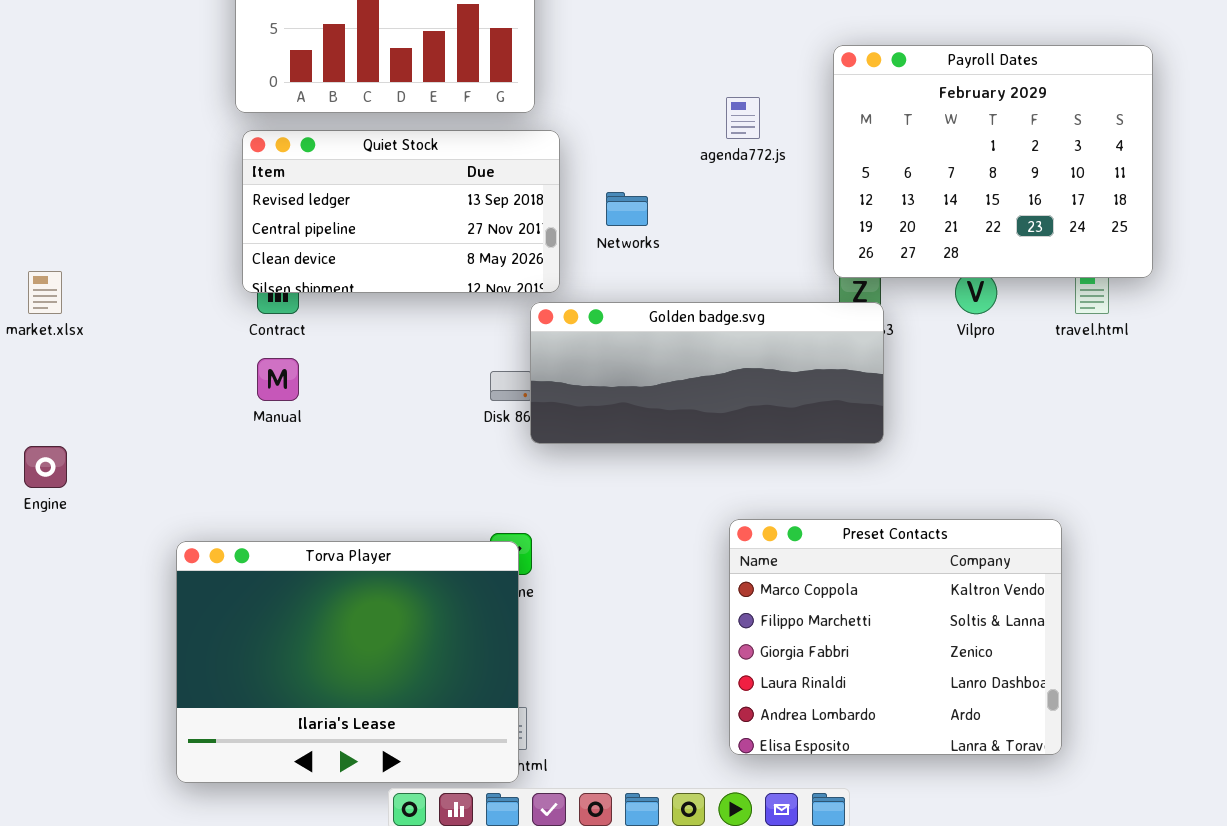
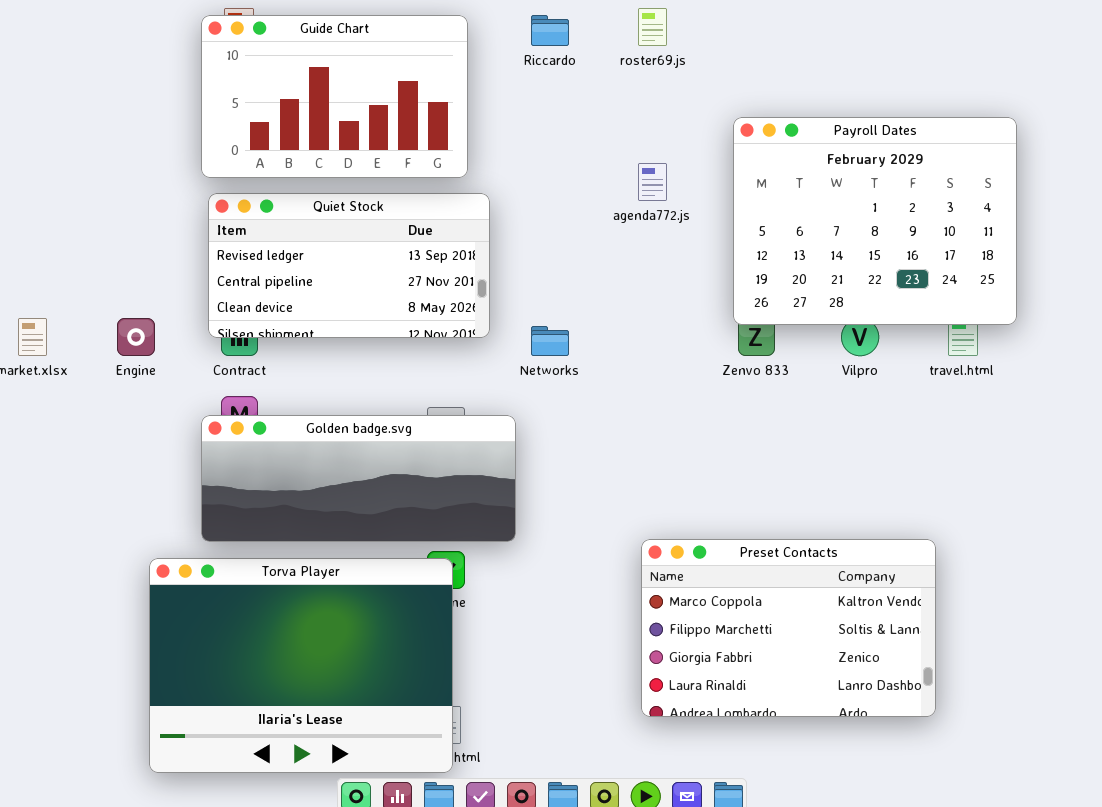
Networks: [606,192,648,226] -> [531,326,569,356], moved
Golden badge.svg: [530,302,884,444] -> [201,415,516,542], moved
Engine: [24,446,67,488] -> [117,318,155,356], moved
Preset Contacts: [729,519,1062,755] -> [641,539,936,717], resized

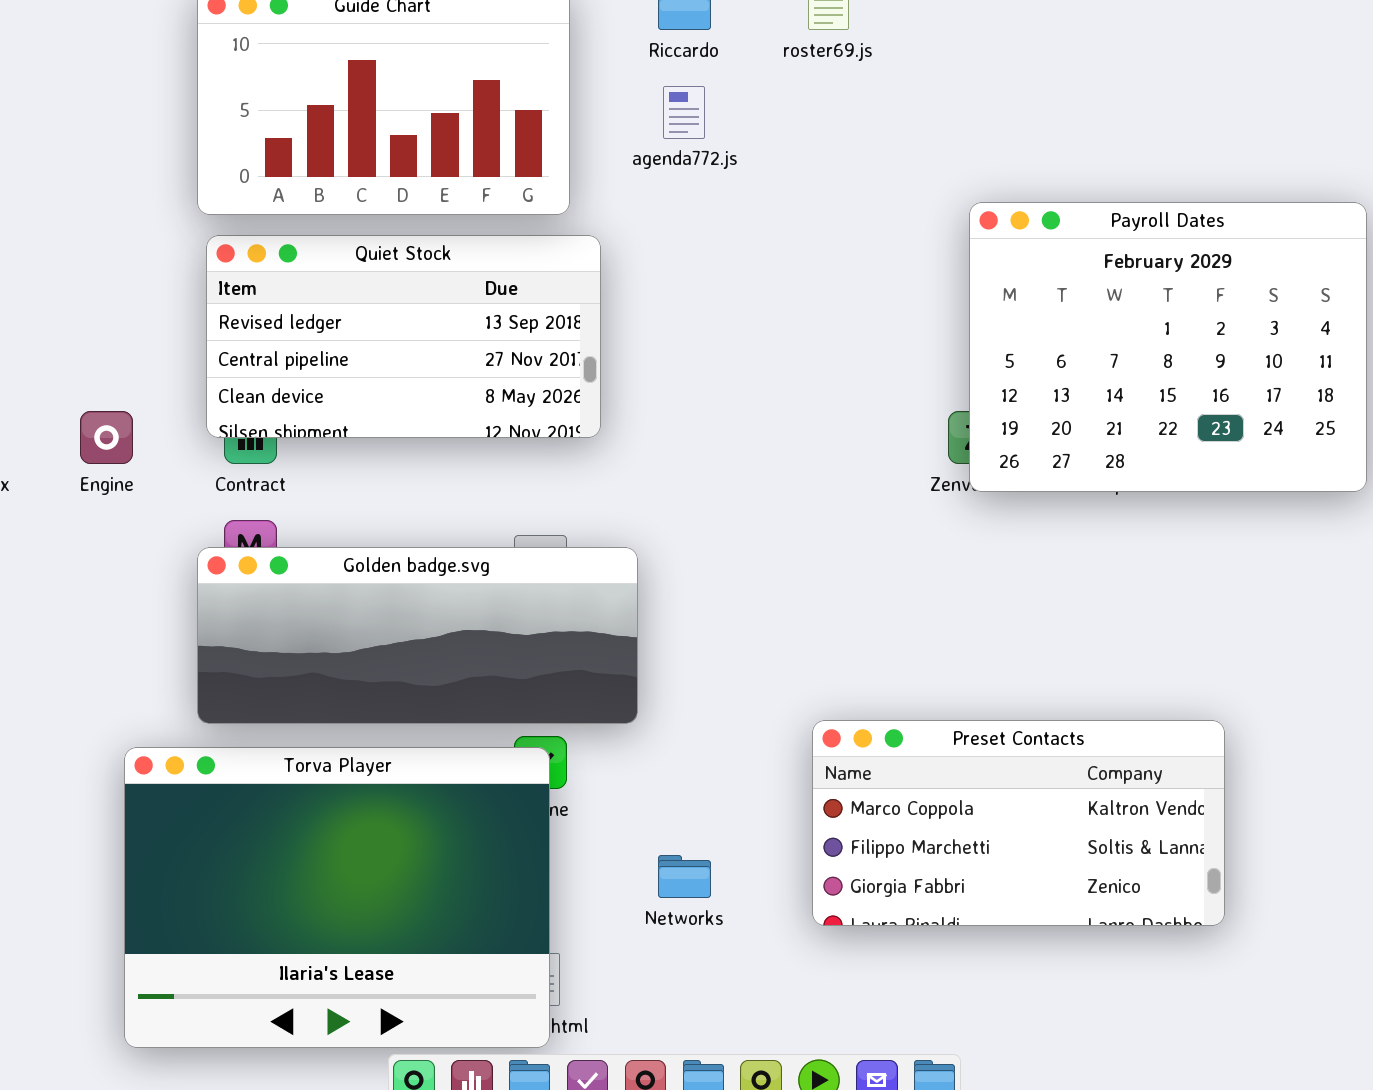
Payroll Dates: [733,117,1017,325] -> [969,202,1367,492], moved
agenda772.js: [638,163,667,201] -> [663,86,705,139], moved
Networks: [531,326,569,356] -> [658,855,711,898], moved
Preset Contacts: [641,539,936,717] -> [812,720,1225,926], resized

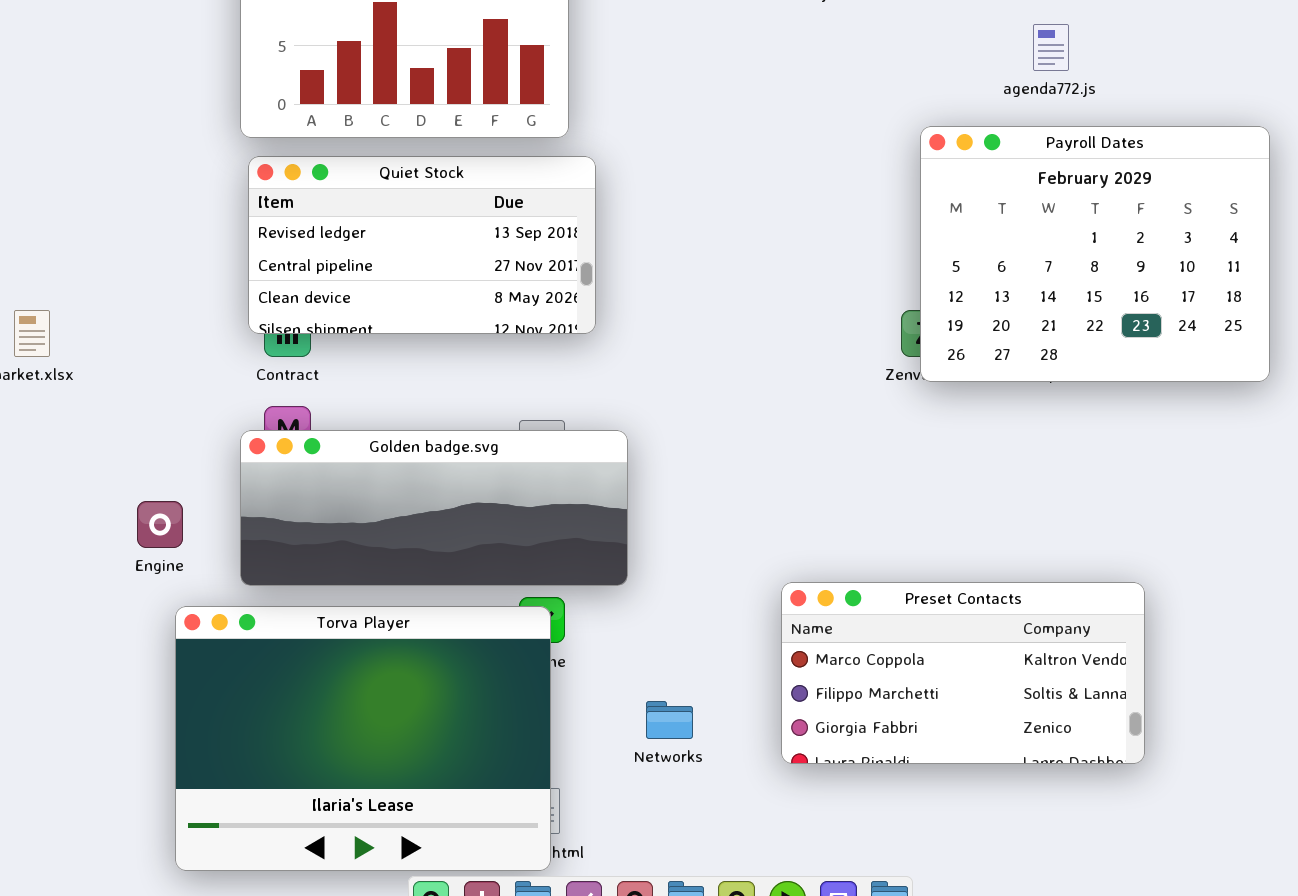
agenda772.js: [663,86,705,139] -> [1033,24,1069,71], moved
Engine: [80,411,133,464] -> [137,501,183,548], moved

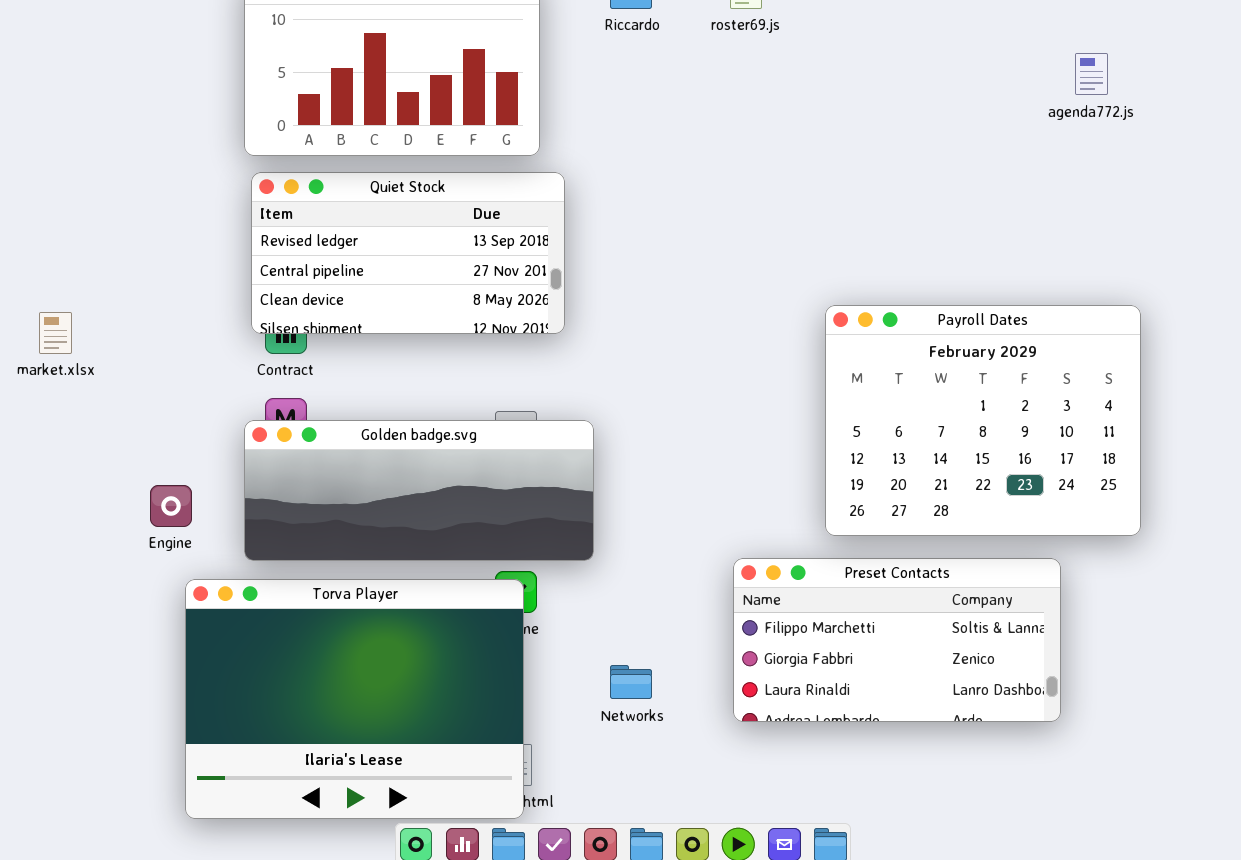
agenda772.js: [1033,24,1069,71] -> [1075,53,1108,95], moved
Payroll Dates: [920,126,1270,382] -> [825,305,1141,536], moved
Preset Contacts: [781,582,1145,764] -> [733,558,1061,722], scrolled down 1 row

